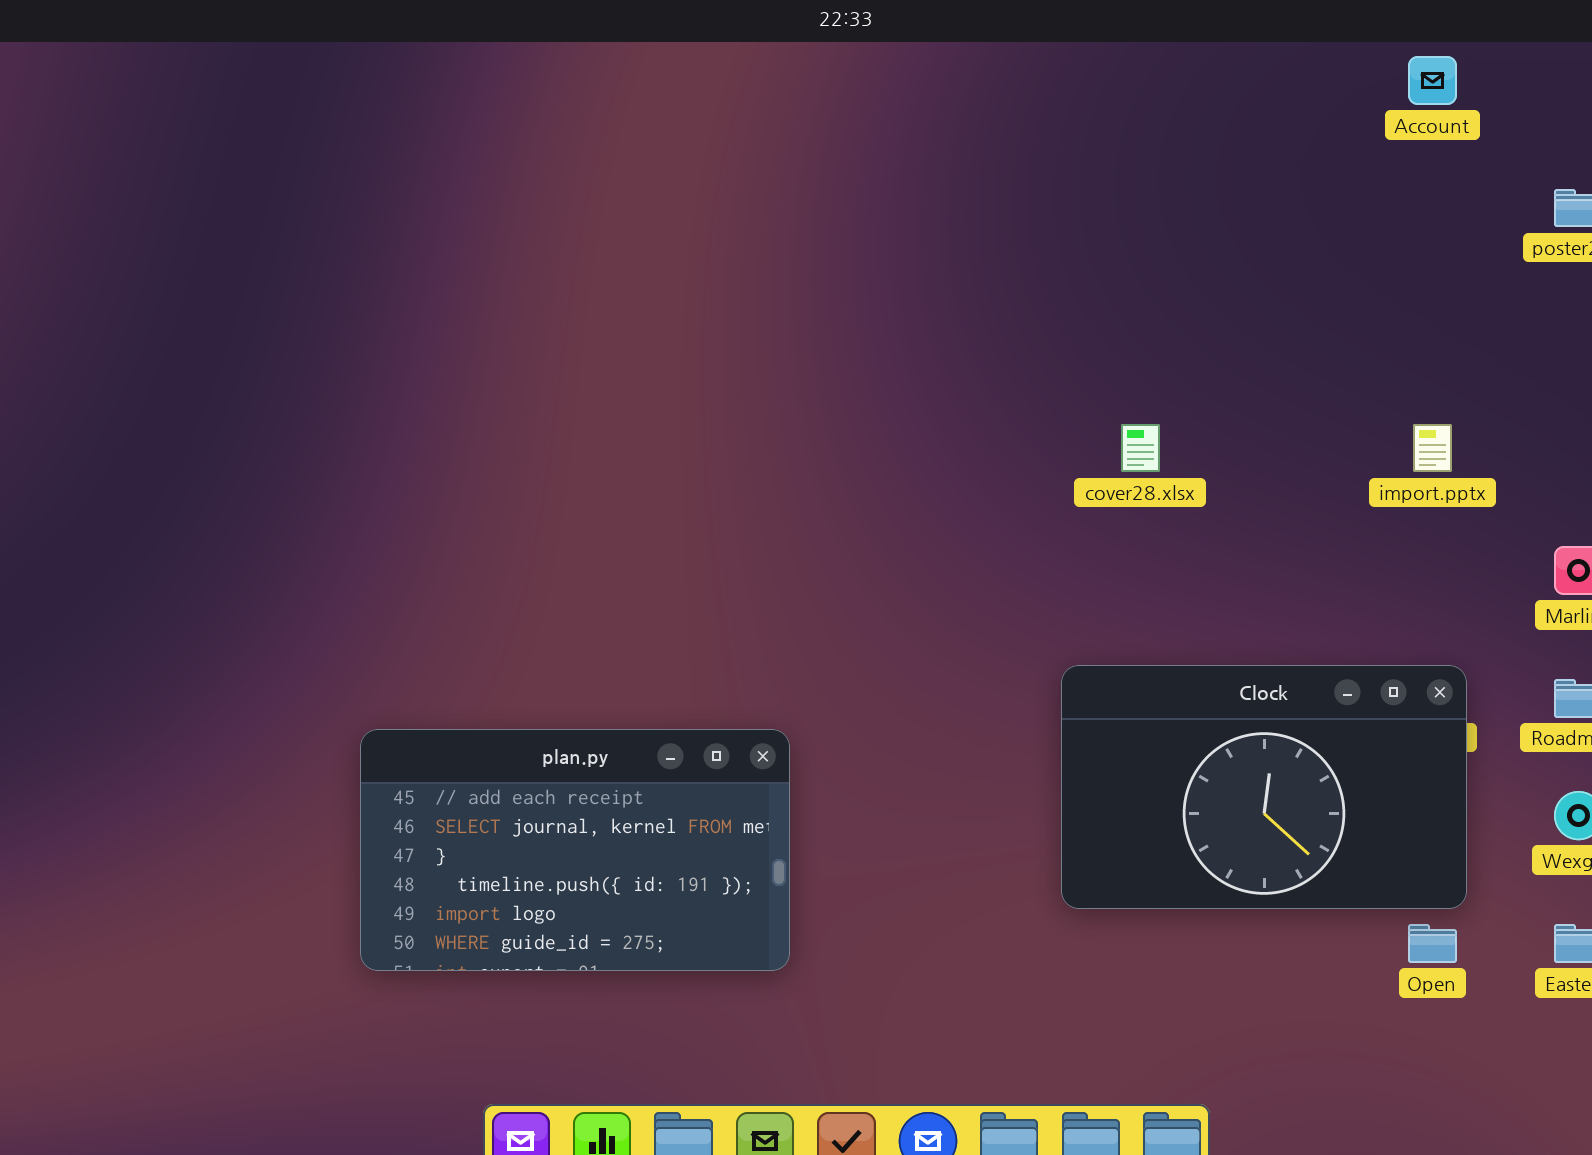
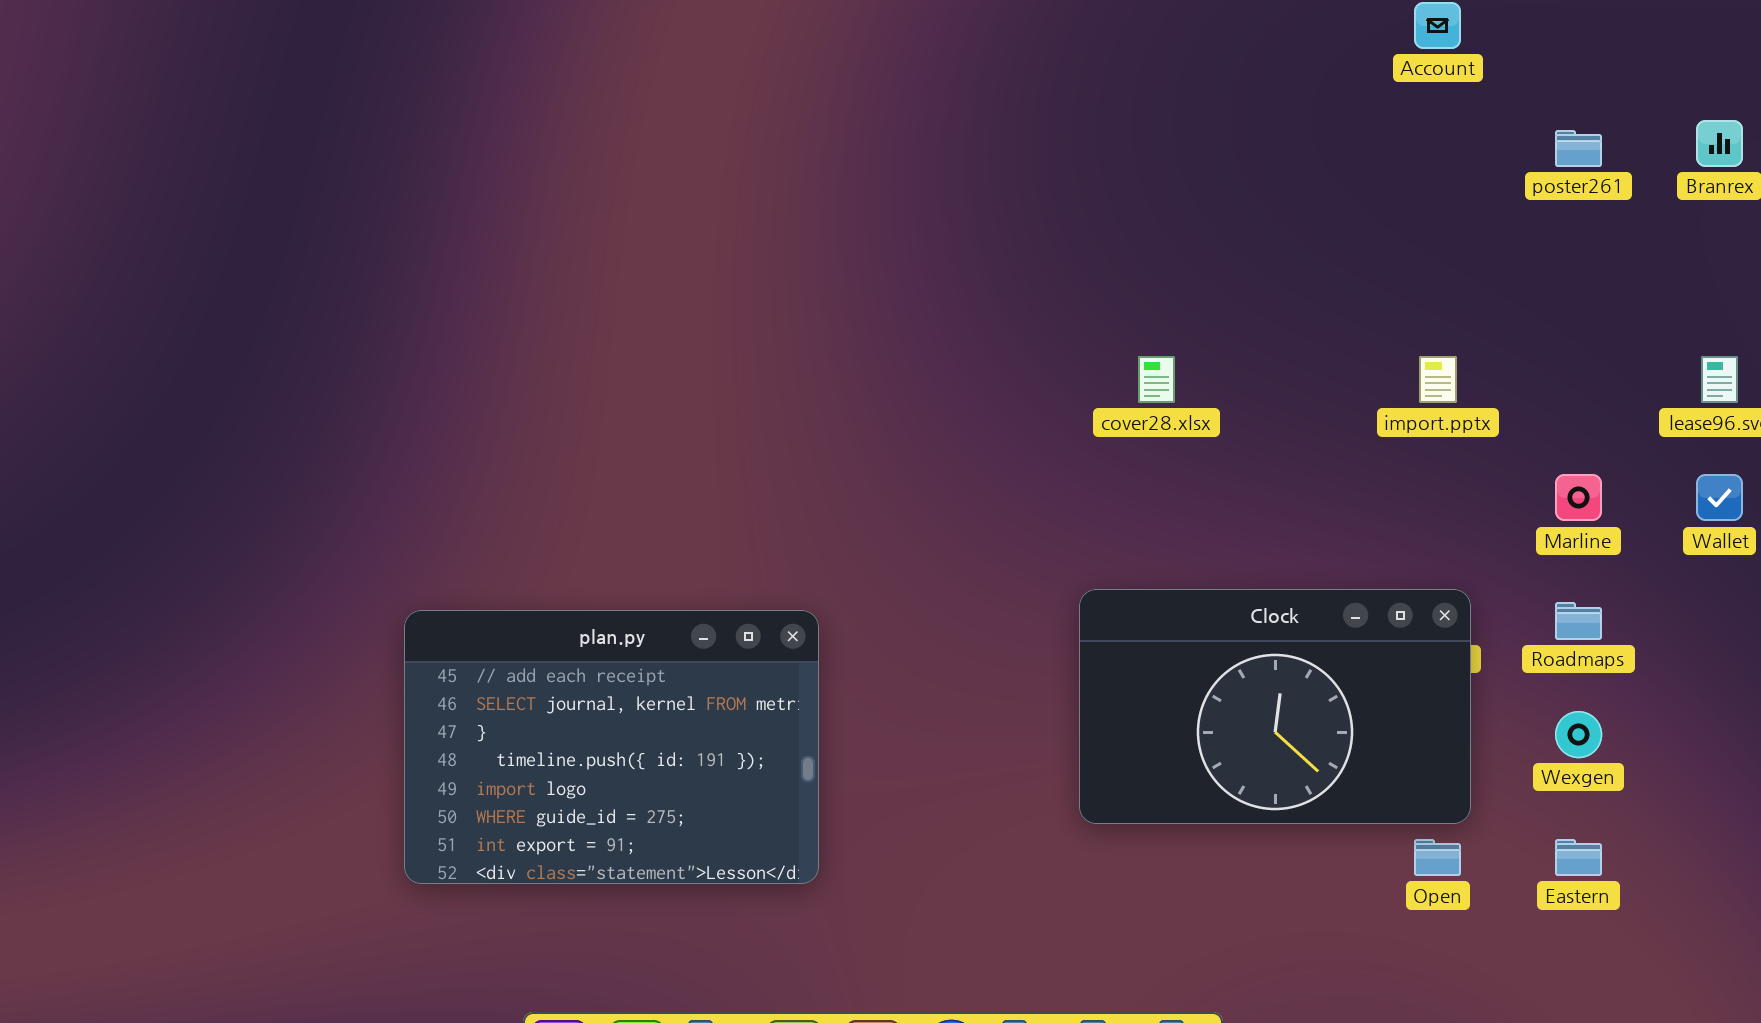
plan.py: [360,729,790,971] -> [404,610,819,884], resized

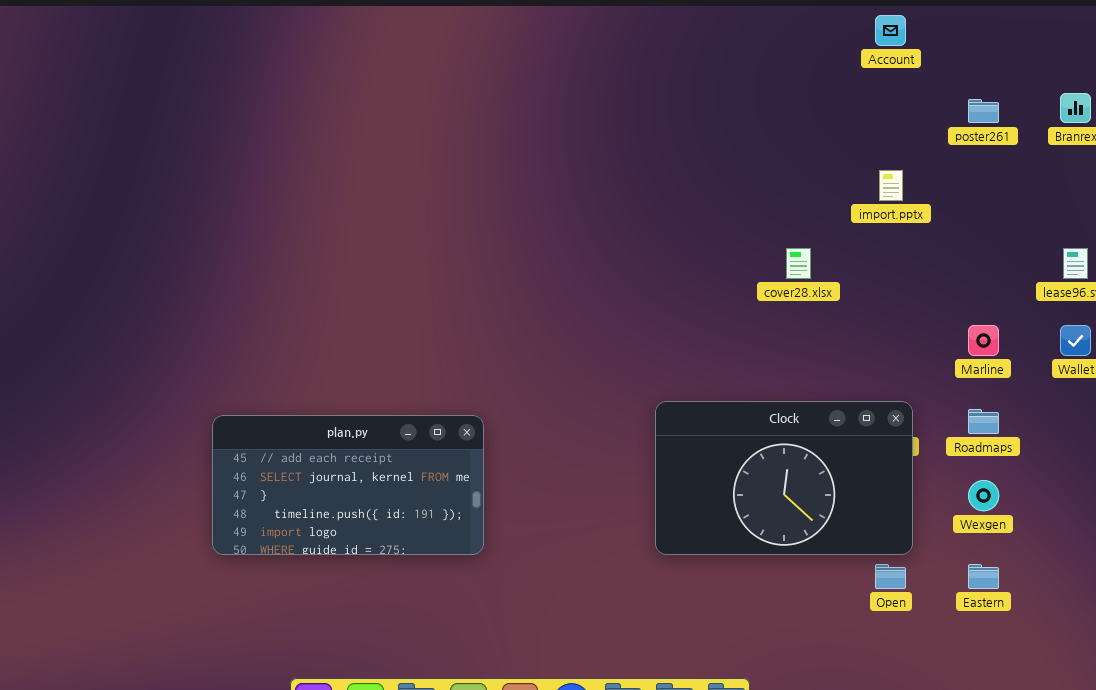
cover28.xlsx: [1138,356,1175,403] -> [786,248,811,279], moved
import.pptx: [1419,356,1457,403] -> [879,170,903,201], moved
plan.py: [404,610,819,884] -> [212,415,484,555], resized

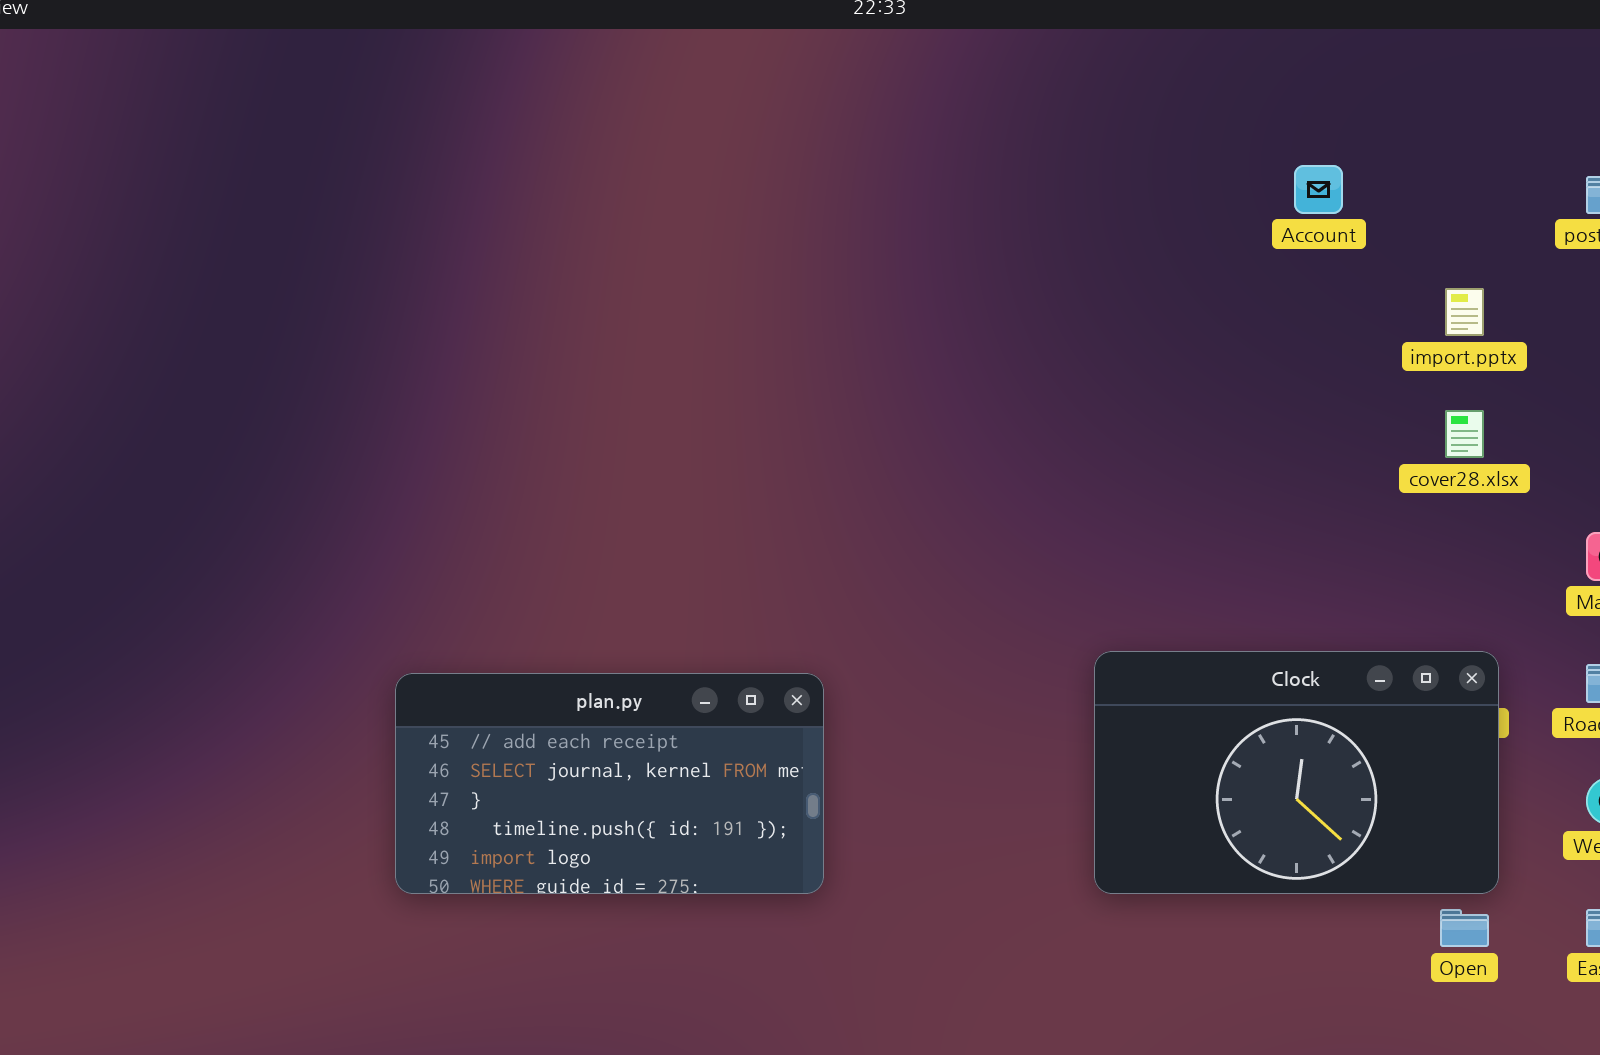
Account: [875,15,906,46] -> [1294,165,1343,214], moved
cover28.xlsx: [786,248,811,279] -> [1445,410,1484,458], moved

